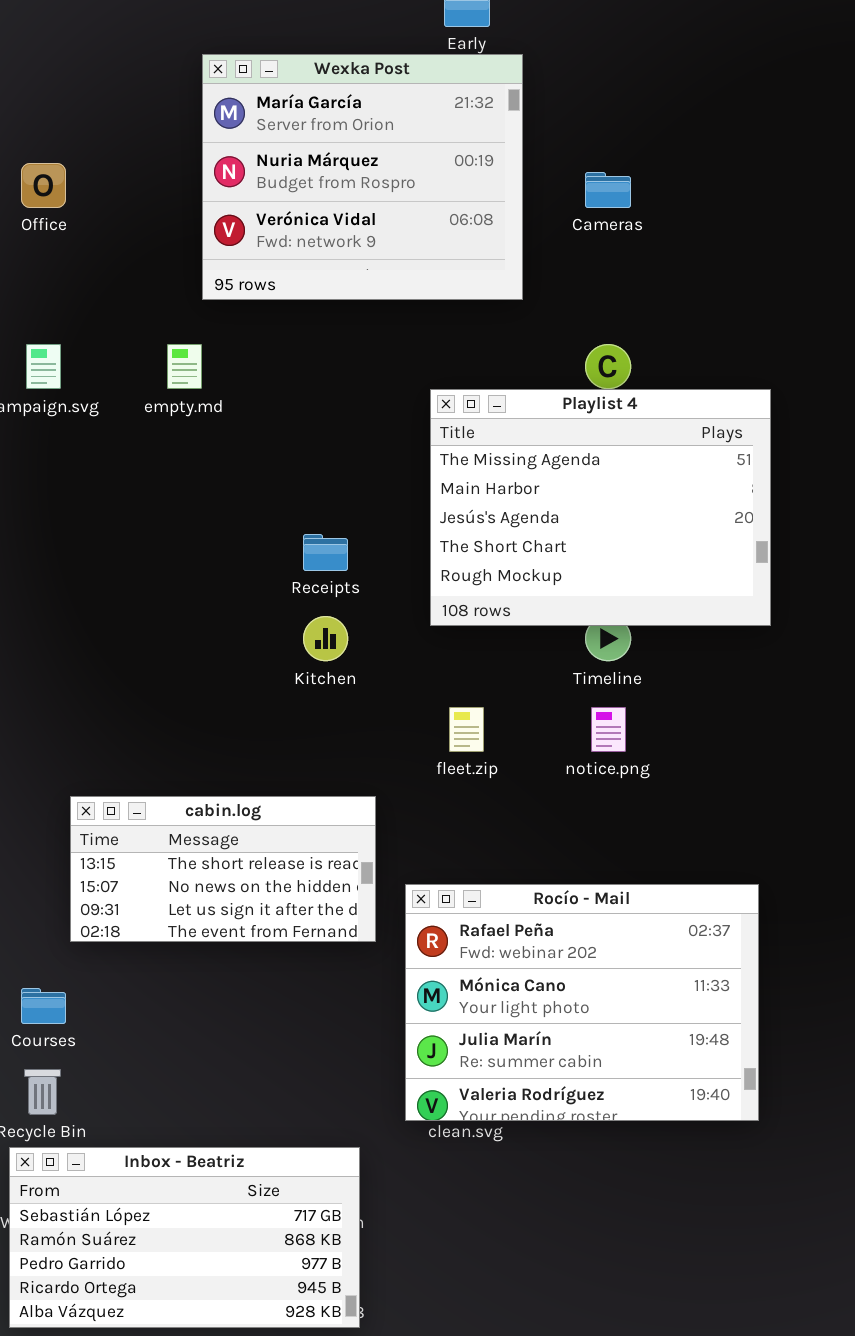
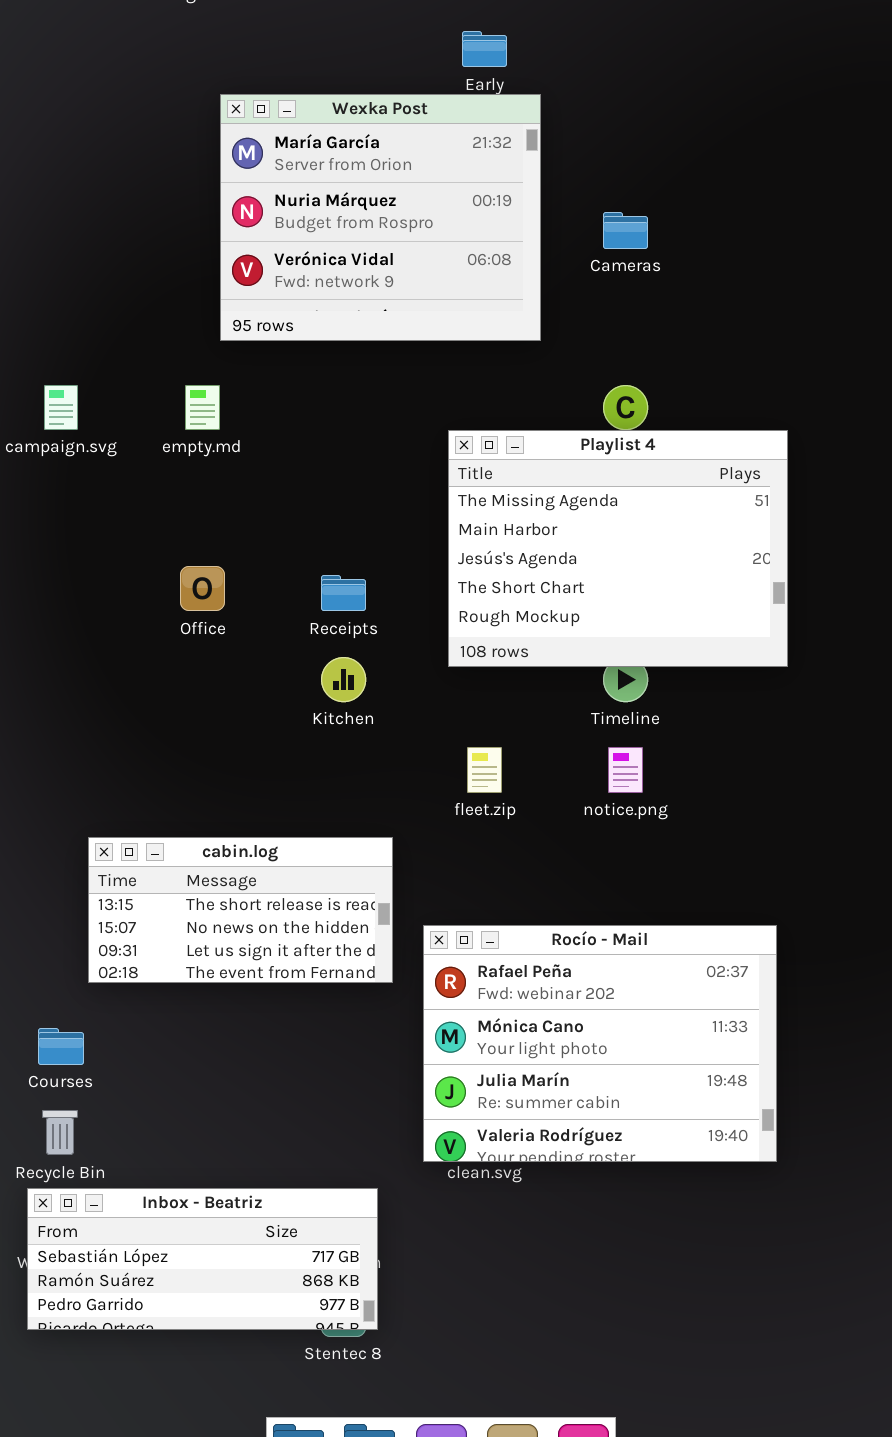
Office: [21,163,66,208] -> [180,566,225,611], moved
Inbox - Beatriz: [9,1147,360,1328] -> [27,1188,378,1330], resized

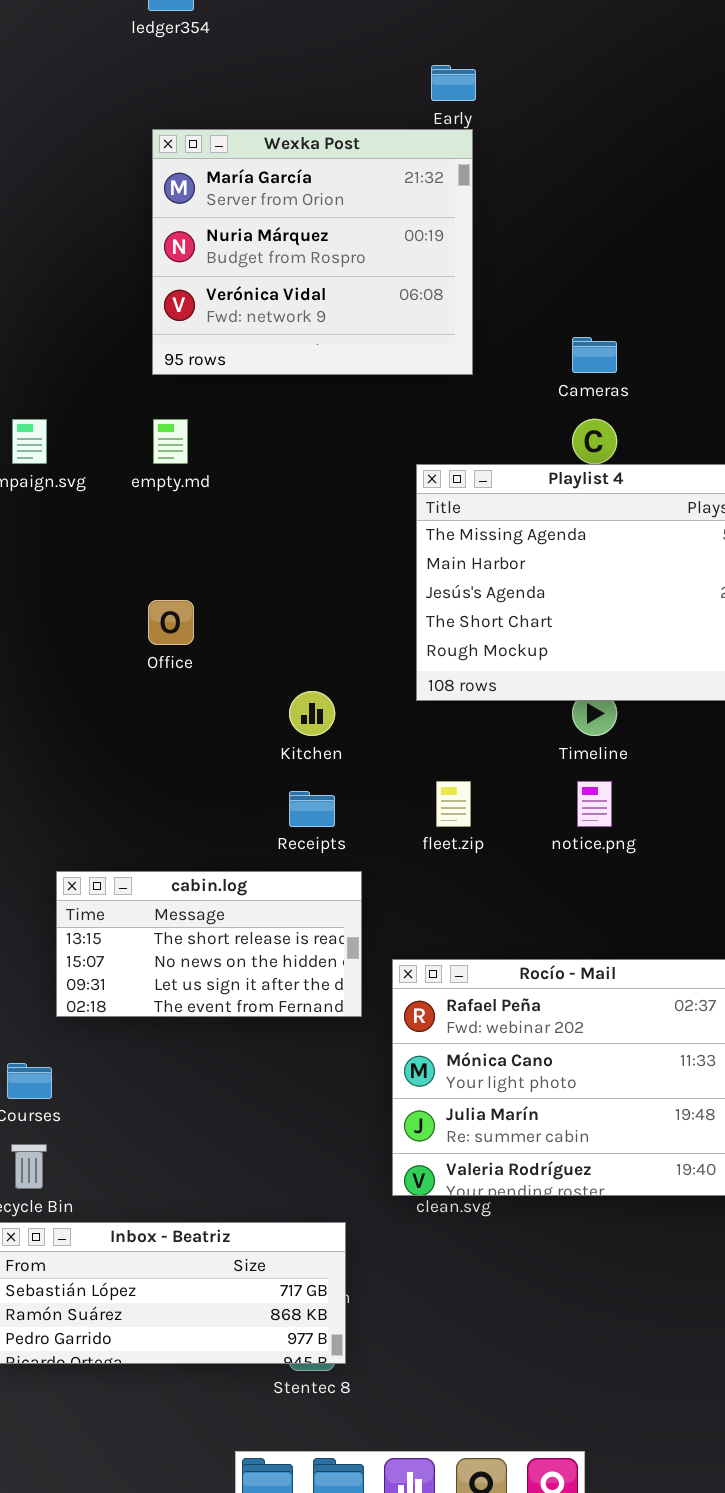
Wexka Post: [220,94,541,341] -> [152,129,473,375], moved
Cameras: [603,212,648,249] -> [572,337,617,373], moved
Receipts: [321,575,366,611] -> [289,791,335,827], moved

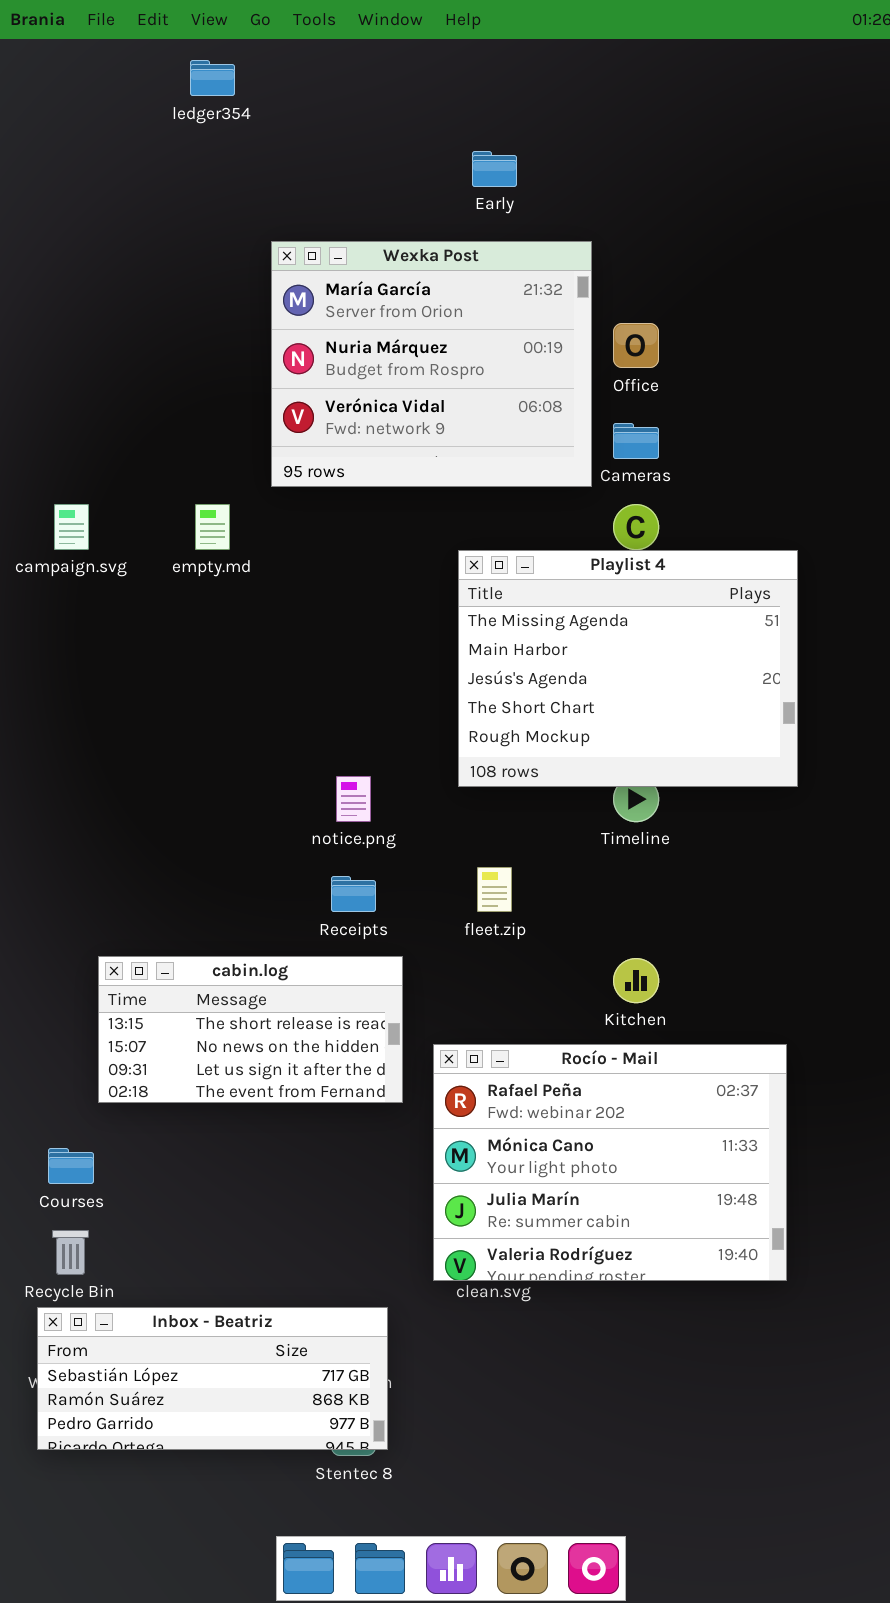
Wexka Post: [152,129,473,375] -> [271,241,592,487], moved
Office: [148,600,194,645] -> [613,323,659,368], moved
Kitchen: [289,691,335,736] -> [613,958,659,1003], moved
notice.png: [577,781,612,827] -> [336,776,371,822], moved

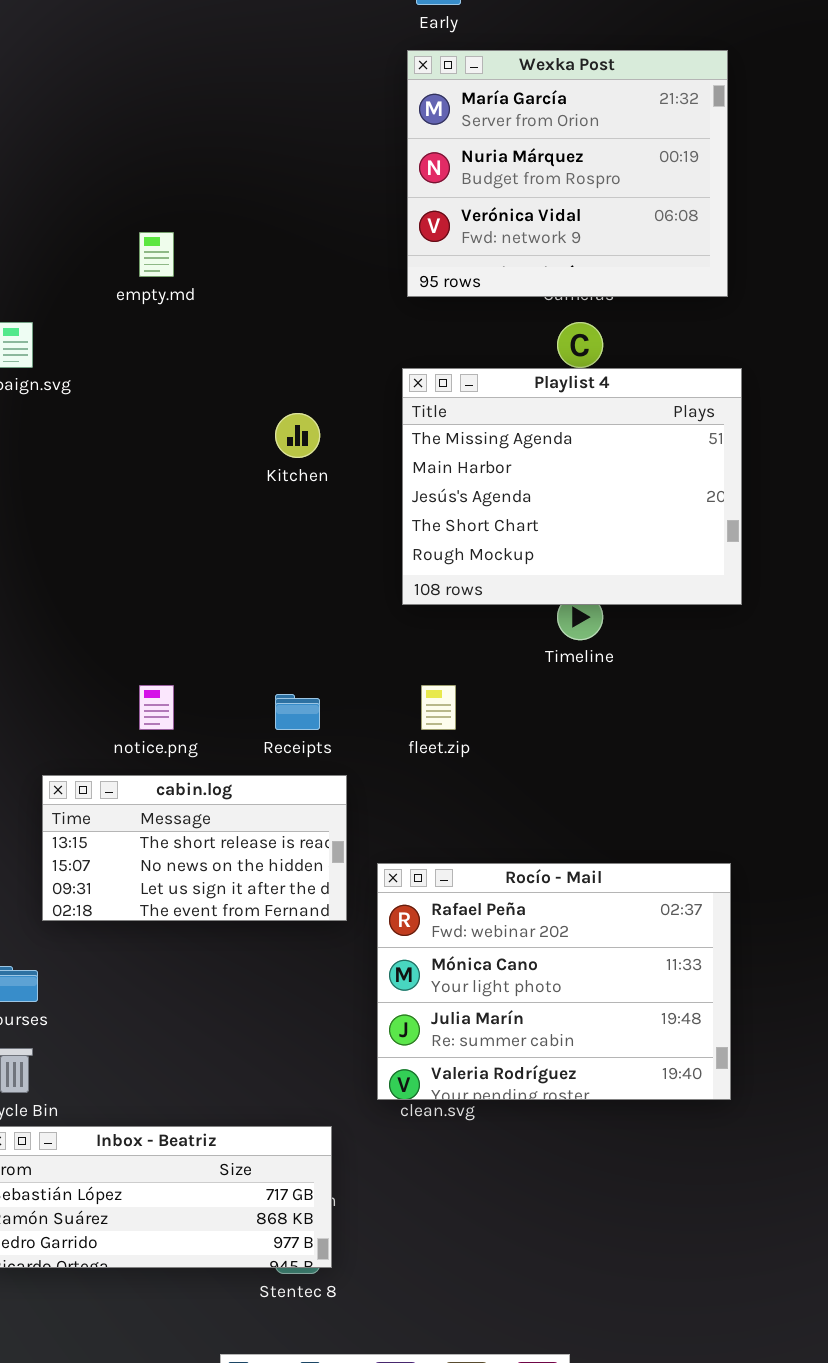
Wexka Post: [271,241,592,487] -> [407,50,728,297], moved
empty.md: [195,504,230,550] -> [139,232,174,277], moved
notice.png: [336,776,371,822] -> [139,685,174,730], moved
Kitchen: [613,958,659,1003] -> [275,413,320,458], moved

